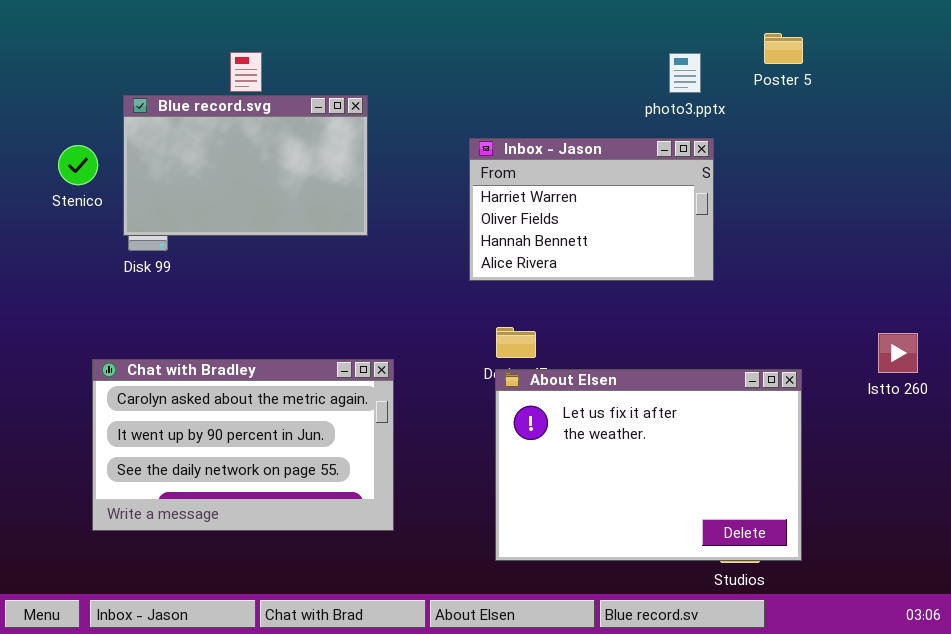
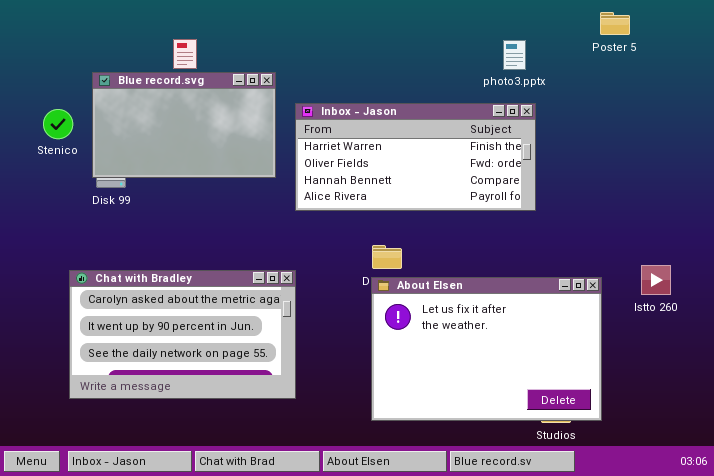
Poster 5: [764,33,803,64] -> [600,12,630,35], moved
Inbox - Jason: [469,138,714,281] -> [295,103,536,211], resized
Istto 260: [878,333,918,373] -> [641,265,671,295], moved

